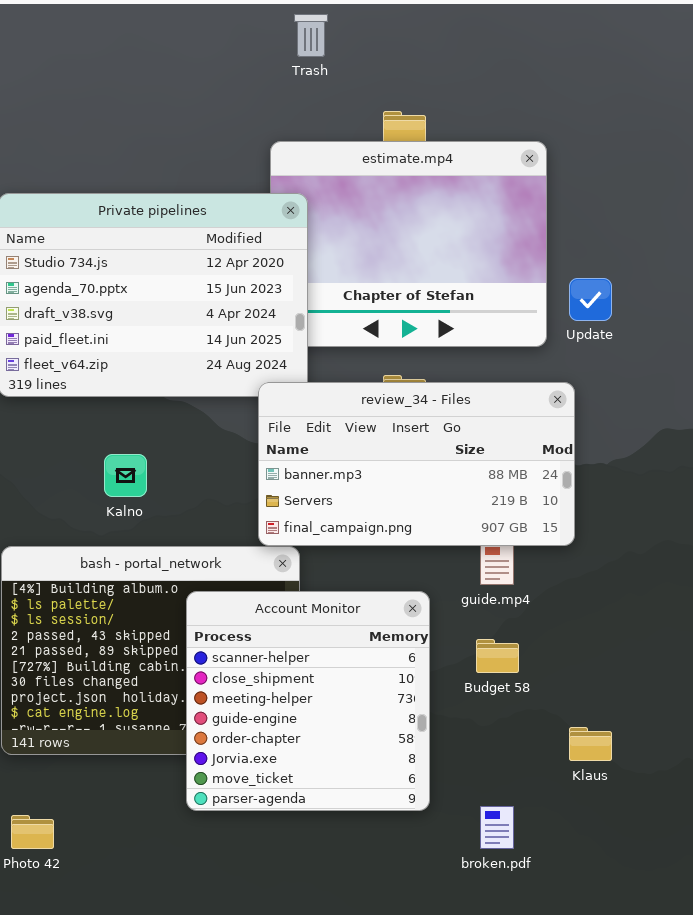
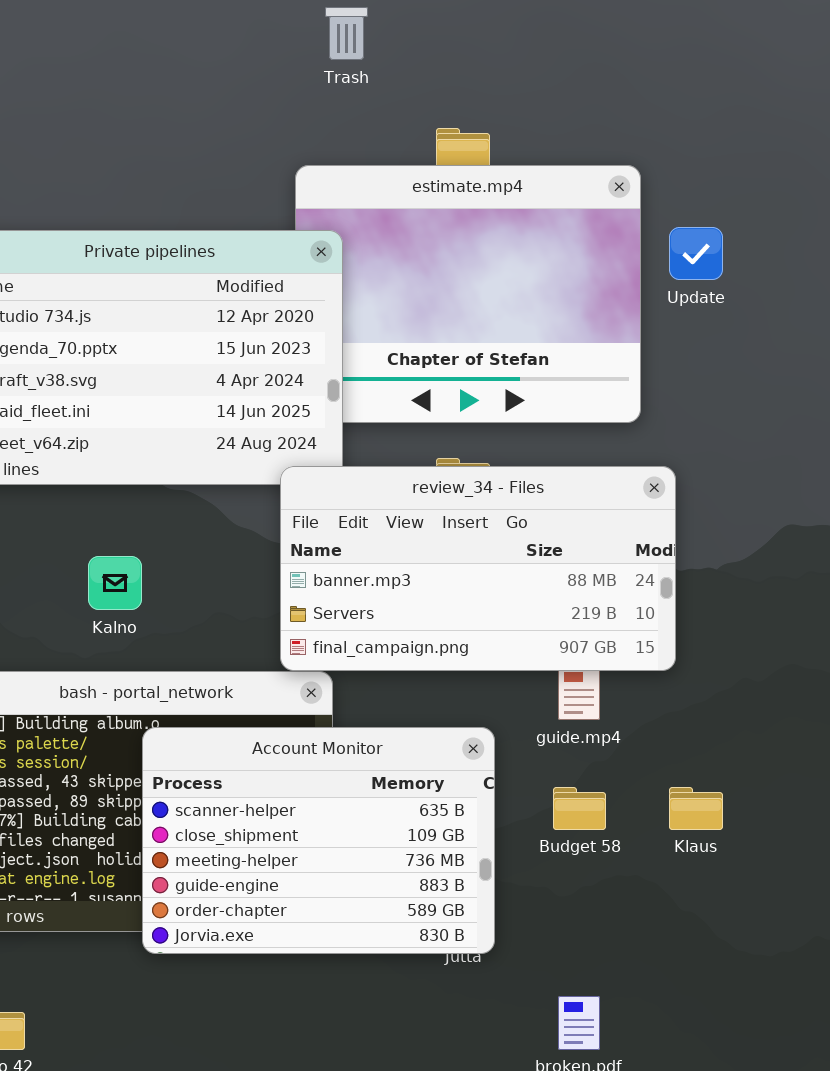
Update: [569,278,612,321] -> [669,227,723,280], moved
Account Monitor: [186,591,430,811] -> [142,727,495,954], resized
Klaus: [569,727,612,761] -> [669,787,723,830], moved

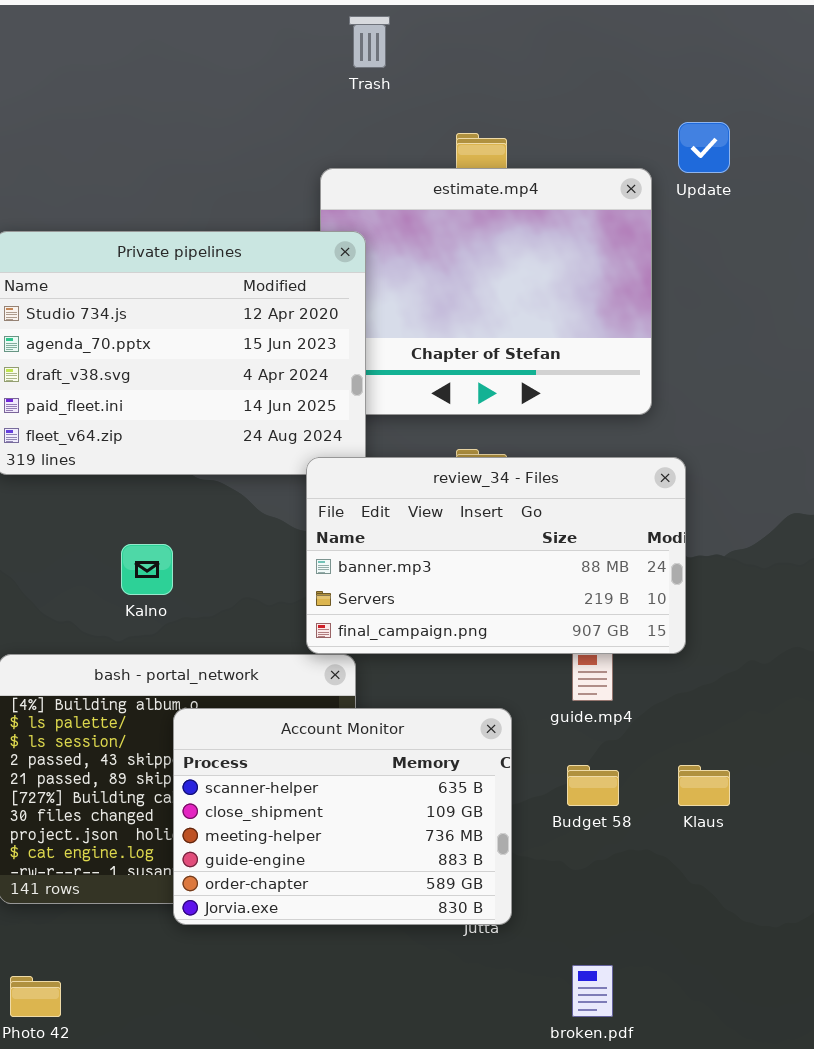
Update: [669,227,723,280] -> [678,122,730,173], moved

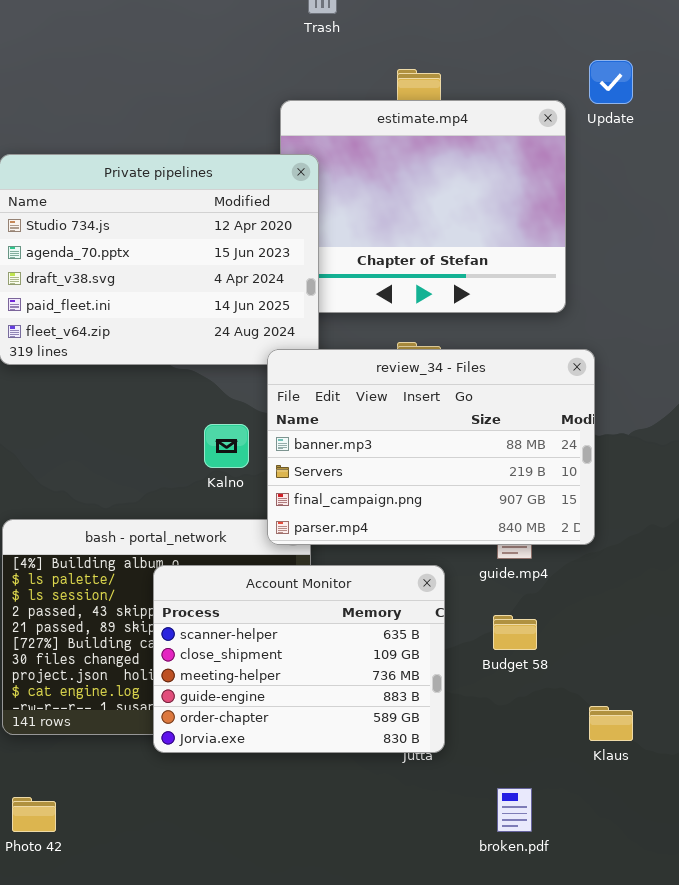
review_34 - Files: [306,457,686,654] -> [267,349,595,545], resized
Kalno: [121,544,173,595] -> [204,424,249,468], moved
Klaus: [678,765,730,806] -> [589,706,633,741], moved

